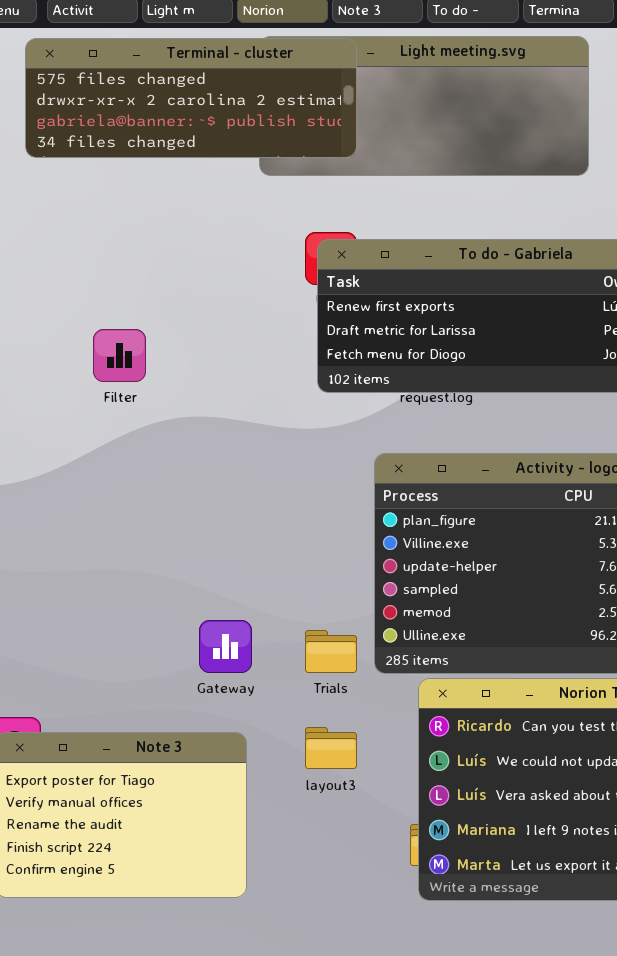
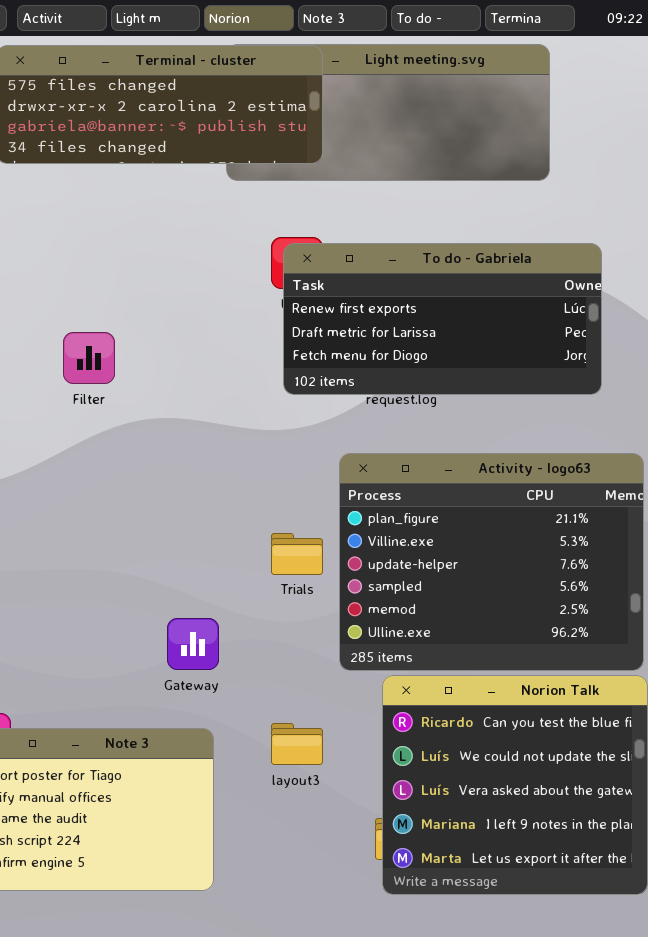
Trials: [305,630,357,673] -> [271,533,323,575], moved

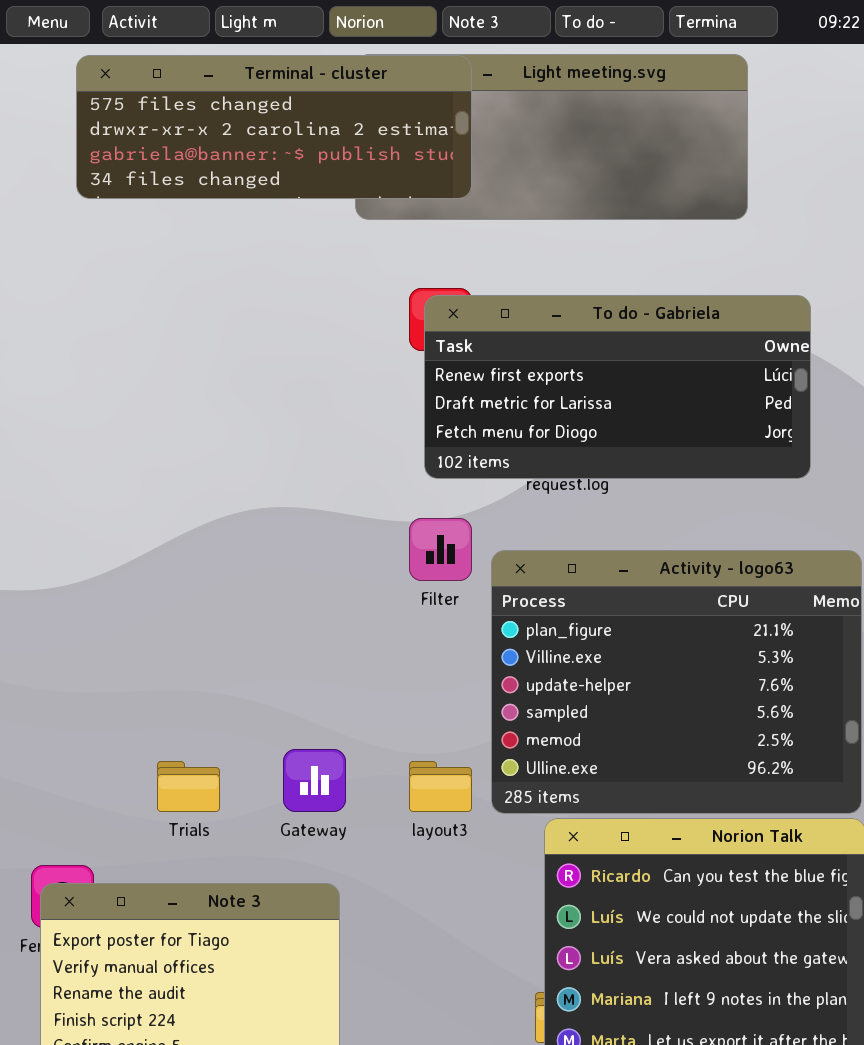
Filter: [63,332,115,384] -> [409,518,472,581], moved
Trials: [271,533,323,575] -> [157,761,220,812], moved
layout3: [271,723,323,765] -> [409,761,472,812], moved

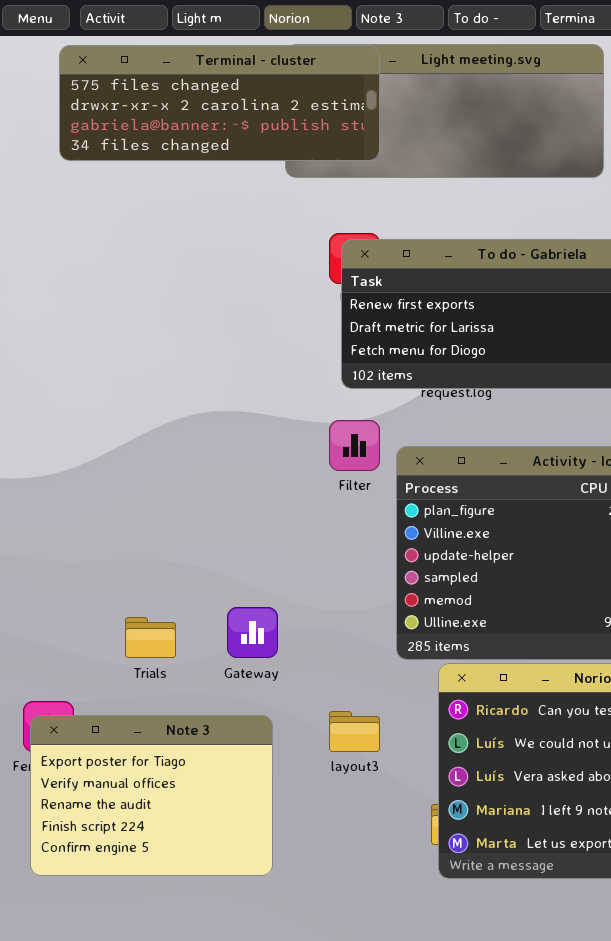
layout3: [409,761,472,812] -> [329,711,380,752], moved

